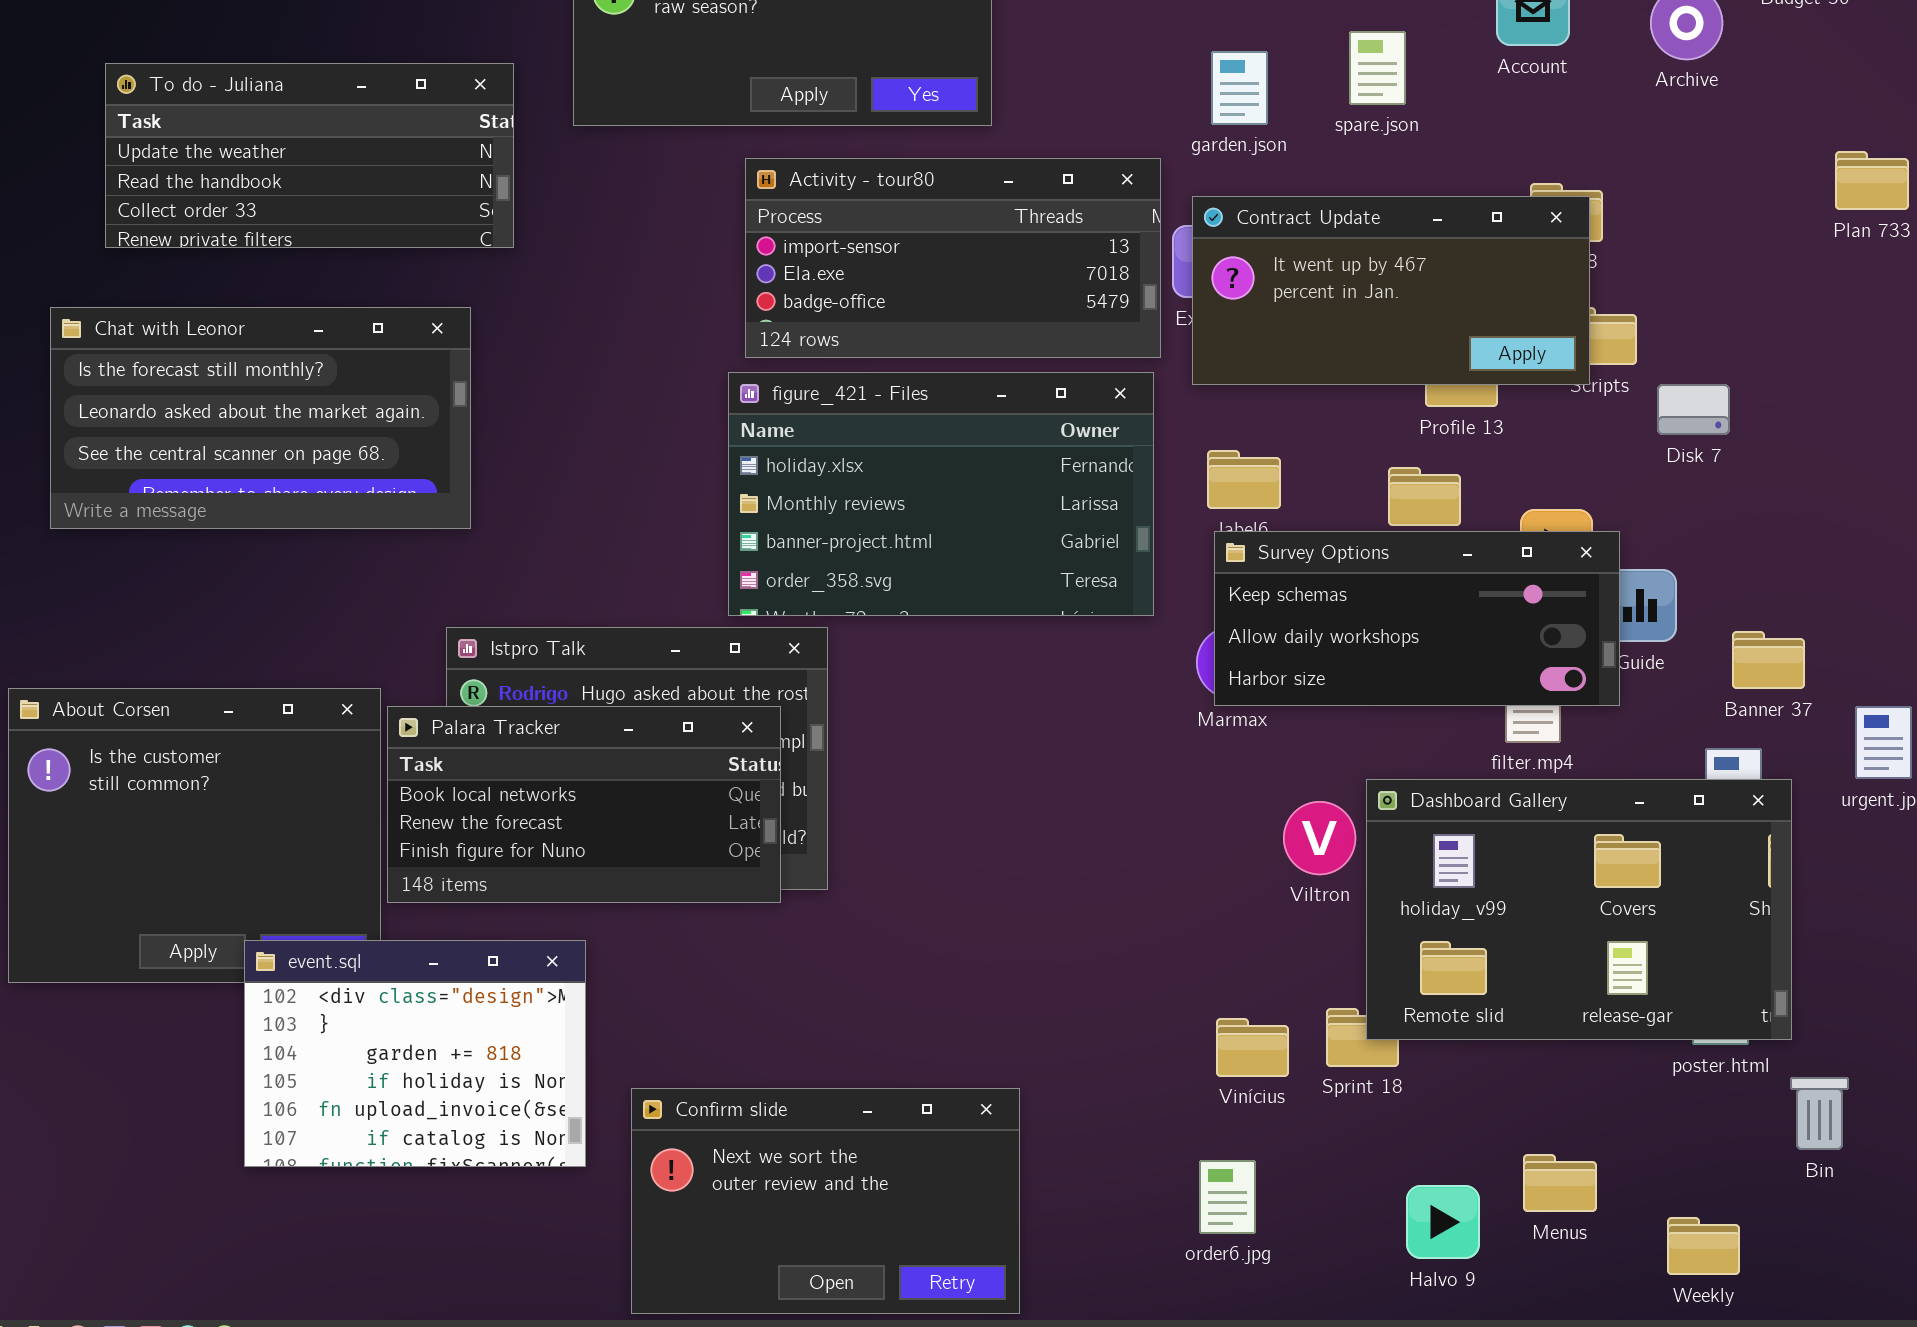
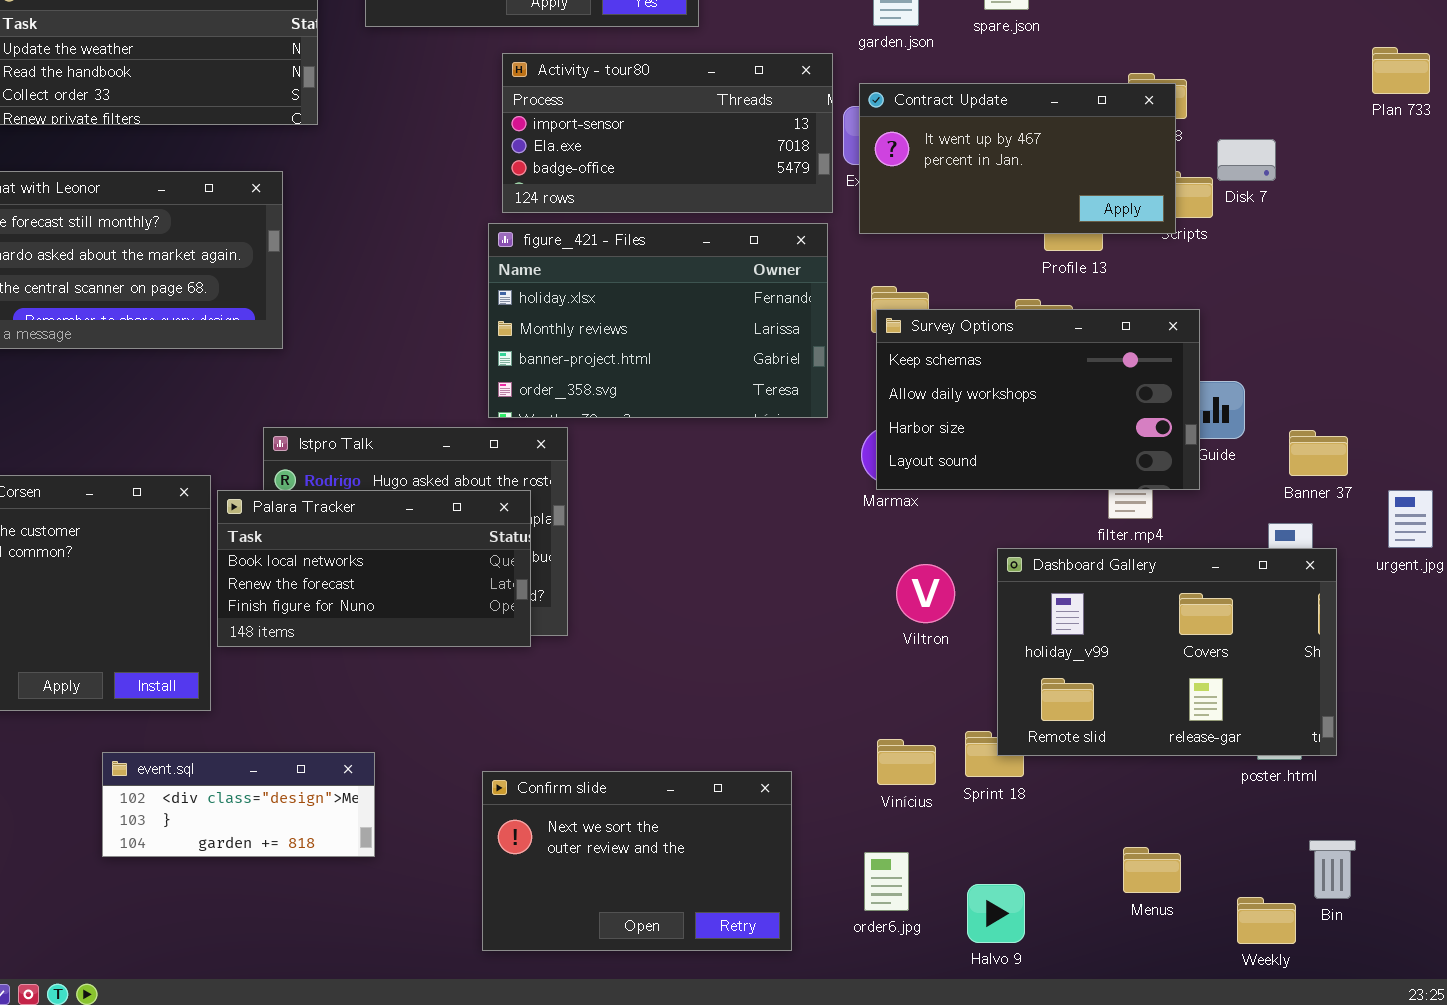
Disk 7: [1657,384,1730,435] -> [1217,139,1276,181], moved
Survey Options: [1214,531,1620,706] -> [876,309,1200,490], resized
Viltron: [1283,801,1356,875] -> [896,564,955,623], moved
event.sql: [244,940,586,1167] -> [102,752,375,857], resized
Bin: [1790,1077,1849,1150] -> [1309,840,1356,899], moved
Confirm slide: [631,1088,1020,1314] -> [482,771,792,951], moved
Halvo 9: [1406,1185,1480,1259] -> [967,884,1025,943], moved

